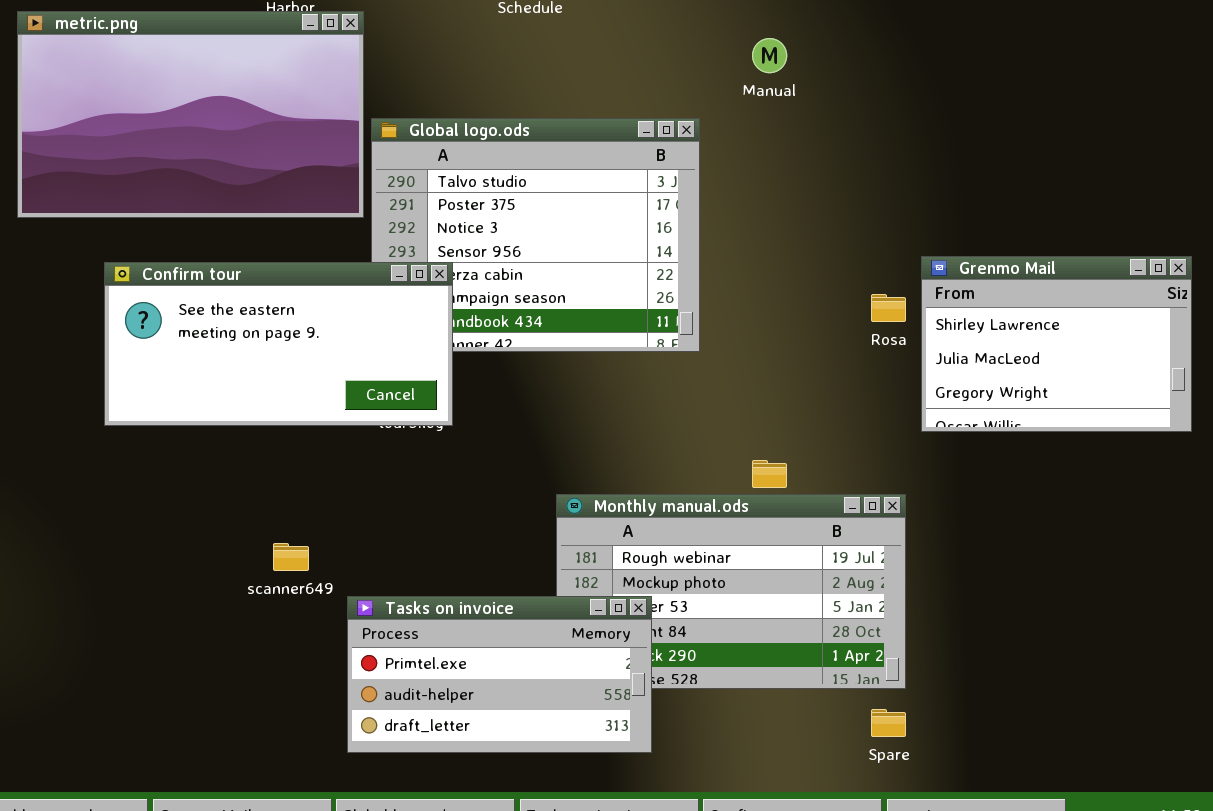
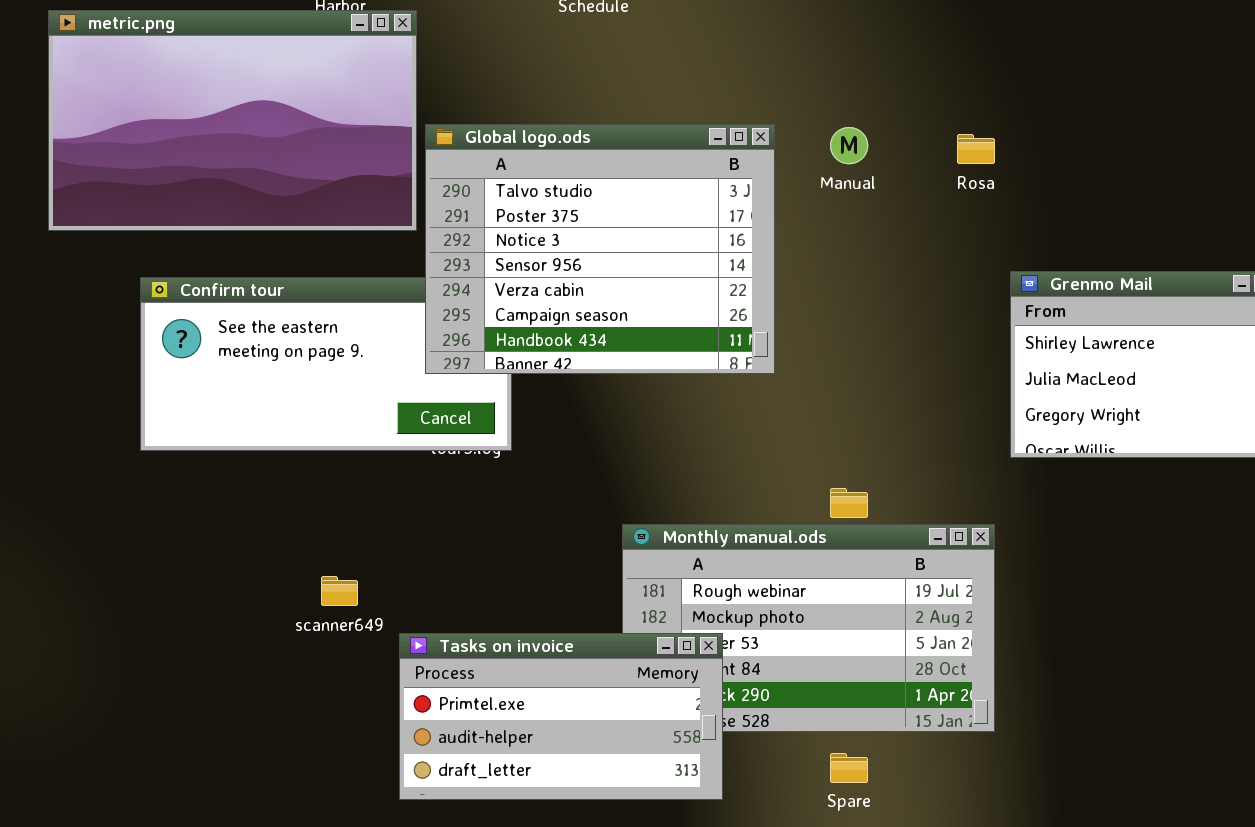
Manual: [752,38,787,73] -> [830,127,868,164], moved
Global logo.ods: [371,118,700,352] -> [425,124,775,374], raised
Rosa: [871,294,906,322] -> [957,134,995,164], moved
Spare: [871,709,906,737] -> [830,753,868,783], moved

